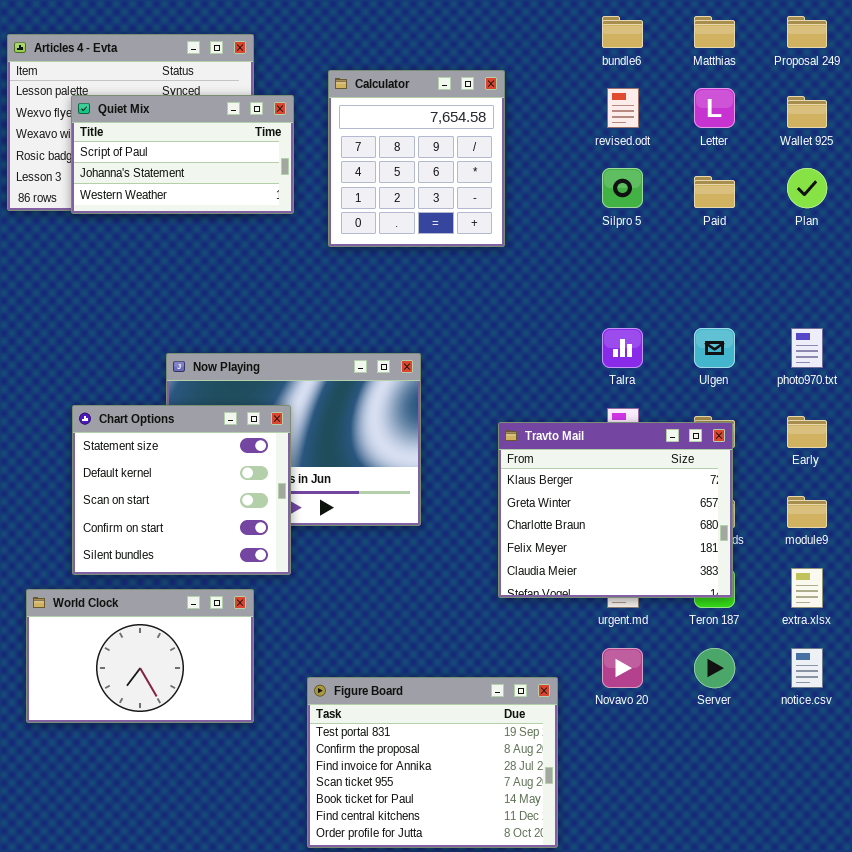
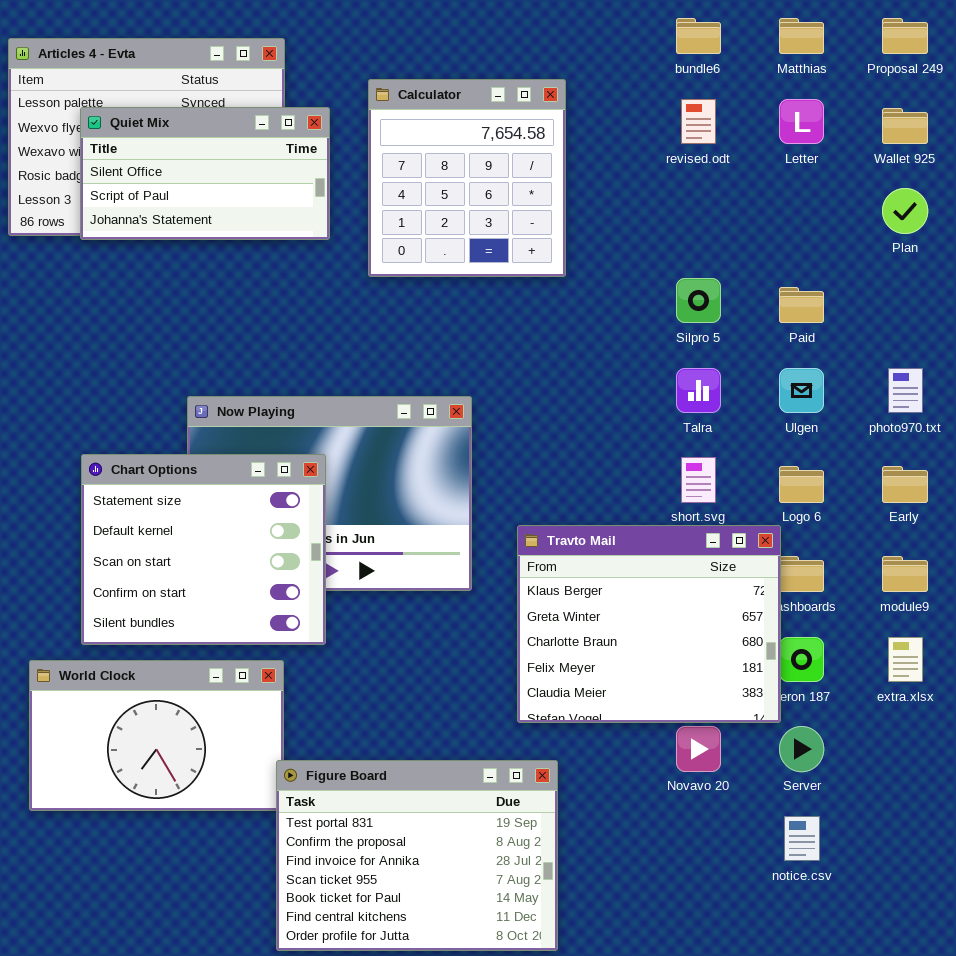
Quiet Mix: [71,95,294,214] -> [80,107,330,240], scrolled up 1 row
Silpro 5: [602,168,643,208] -> [676,278,721,323], moved
Paid: [694,176,735,208] -> [779,287,824,323], moved
Travto Mail: [498,422,733,598] -> [517,525,781,723], moved
notice.csv: [791,648,823,688] -> [784,816,820,861], moved
Figure Board: [307,677,558,848] -> [276,760,558,951], moved

